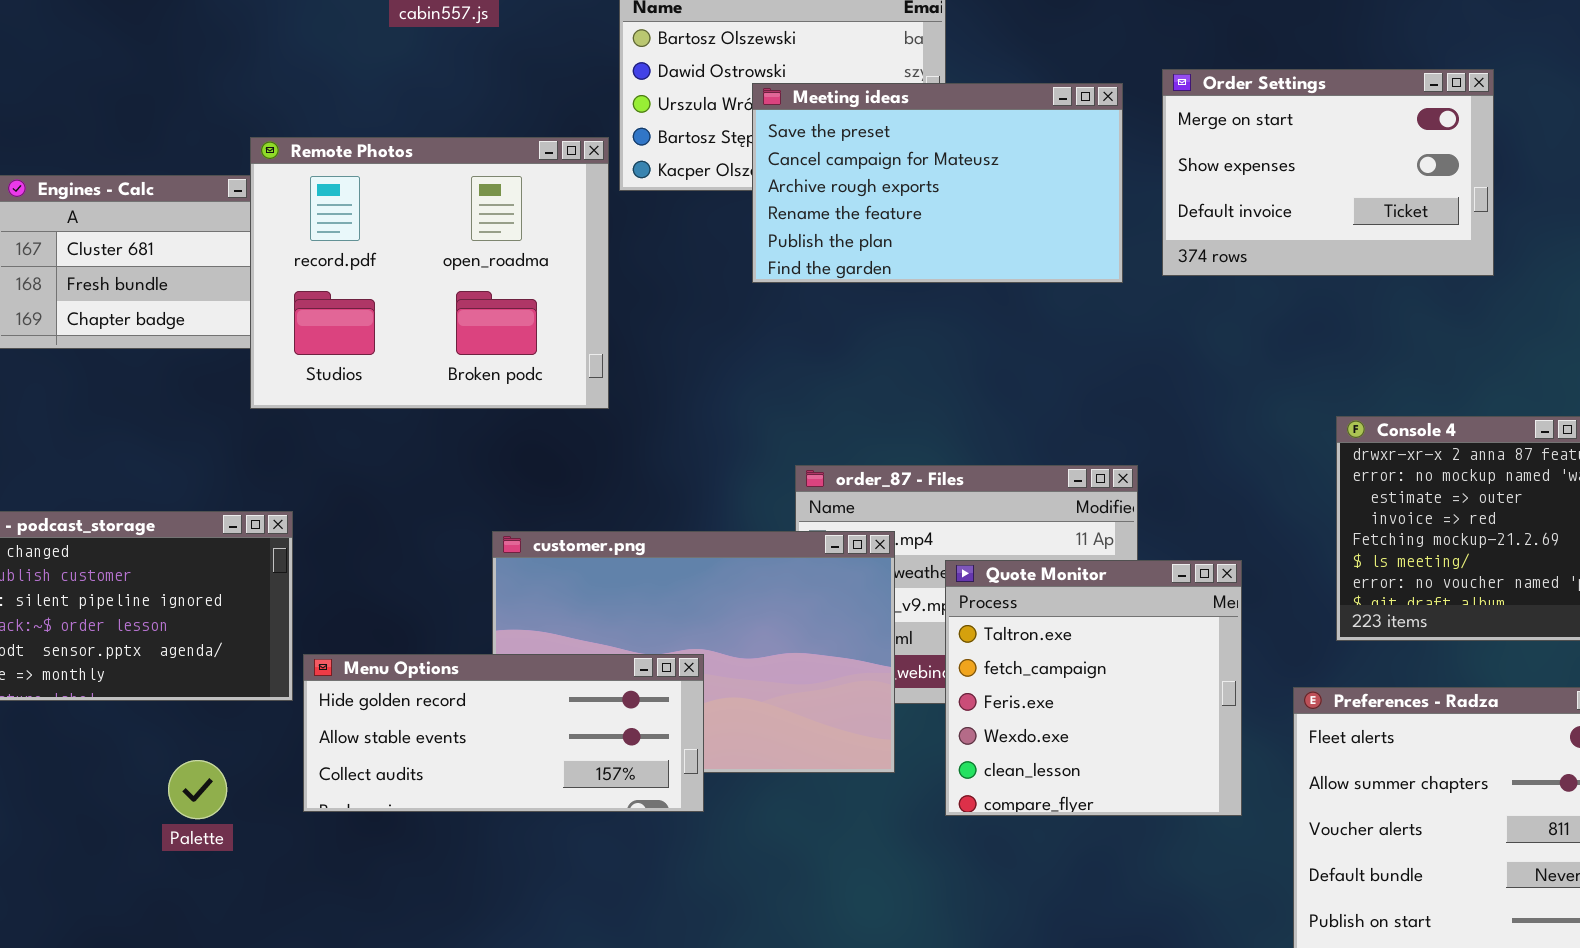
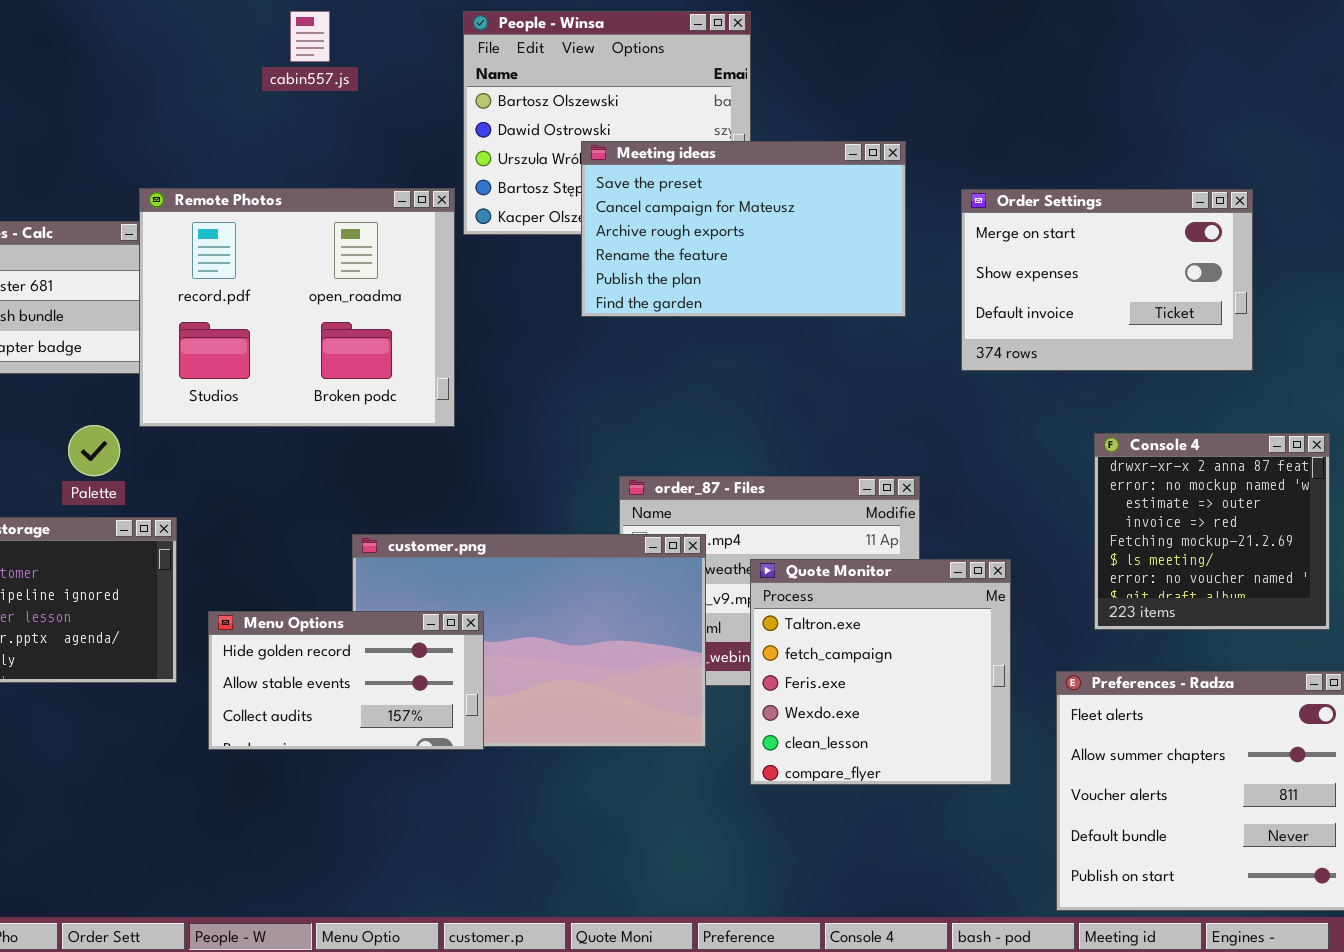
Order Settings: [1162,69,1494,276] -> [961,189,1253,371], moved
Menu Options: [303,654,704,812] -> [208,611,484,750], moved, resized
Palette: [168,760,227,819] -> [68,425,120,476], moved

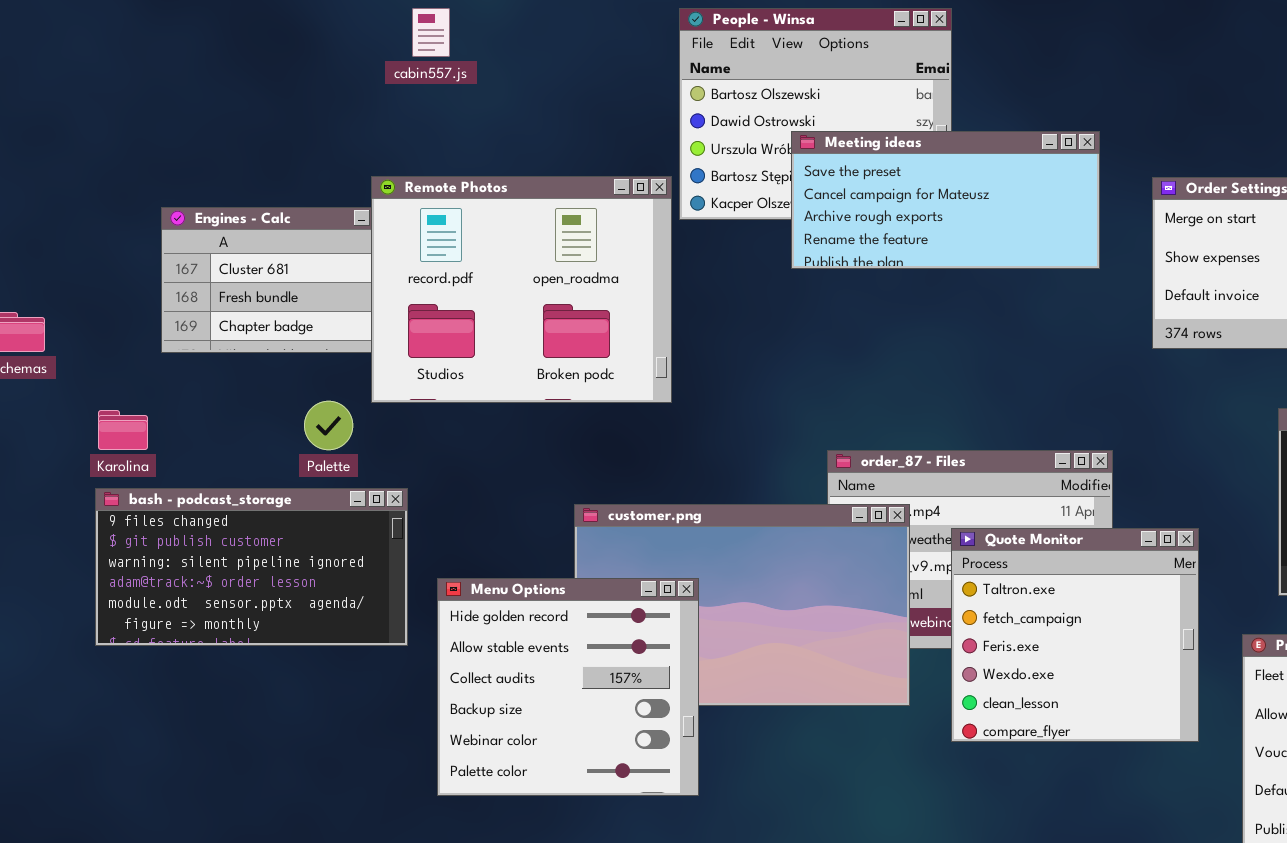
cabin557.js: [290,11,330,62] -> [412,8,450,57], moved
Meeting ideas: [581,141,906,317] -> [791,131,1100,269], resized
Menu Options: [208,611,484,750] -> [437,578,699,796], resized

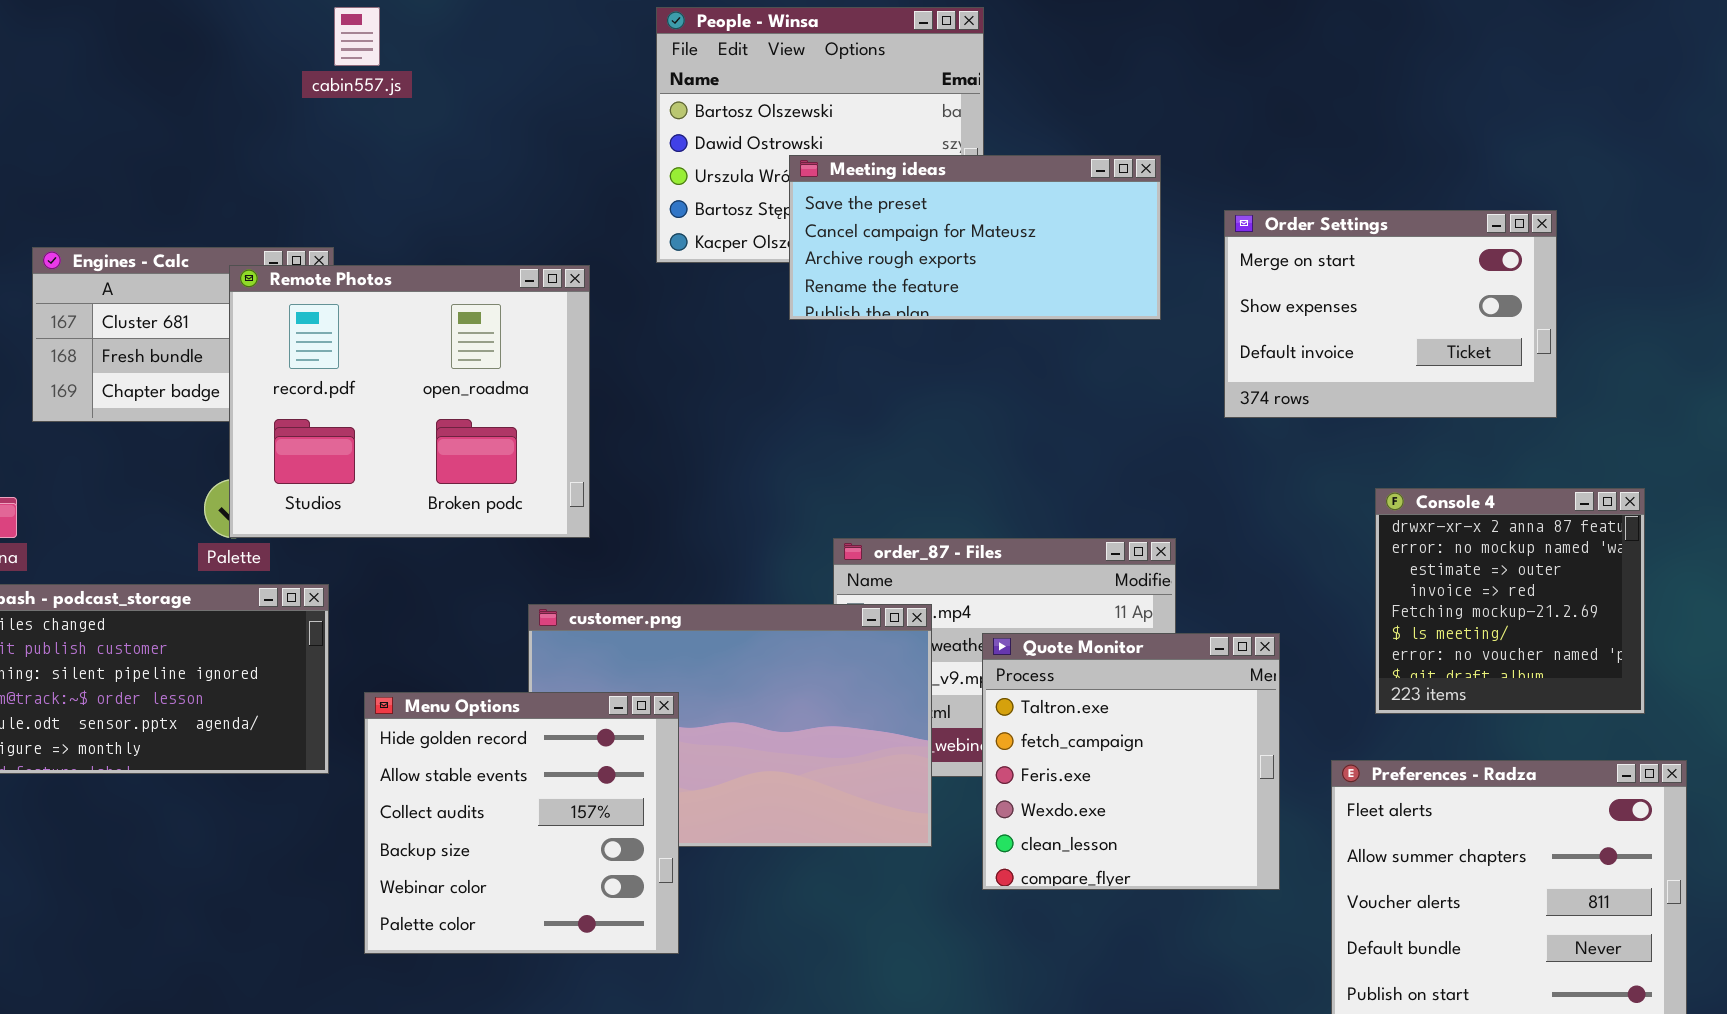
Remote Photos: [371,176,672,403] -> [229,265,590,538], moved

